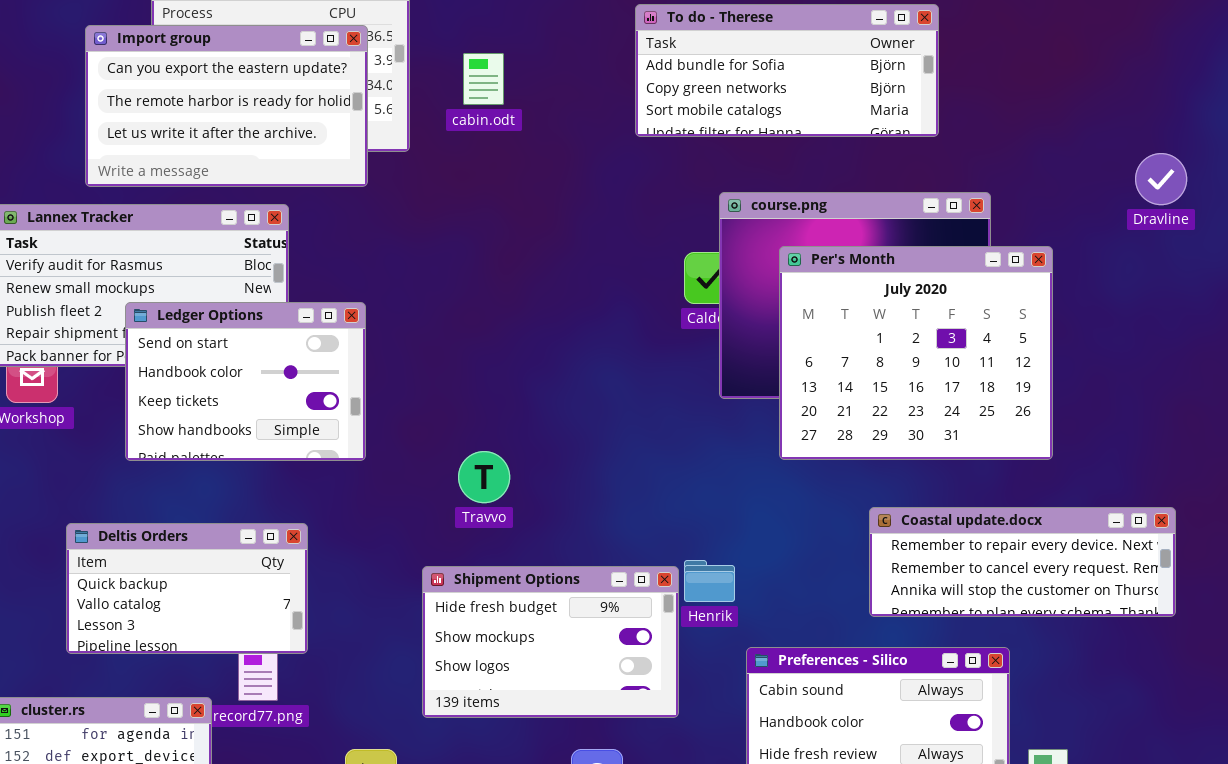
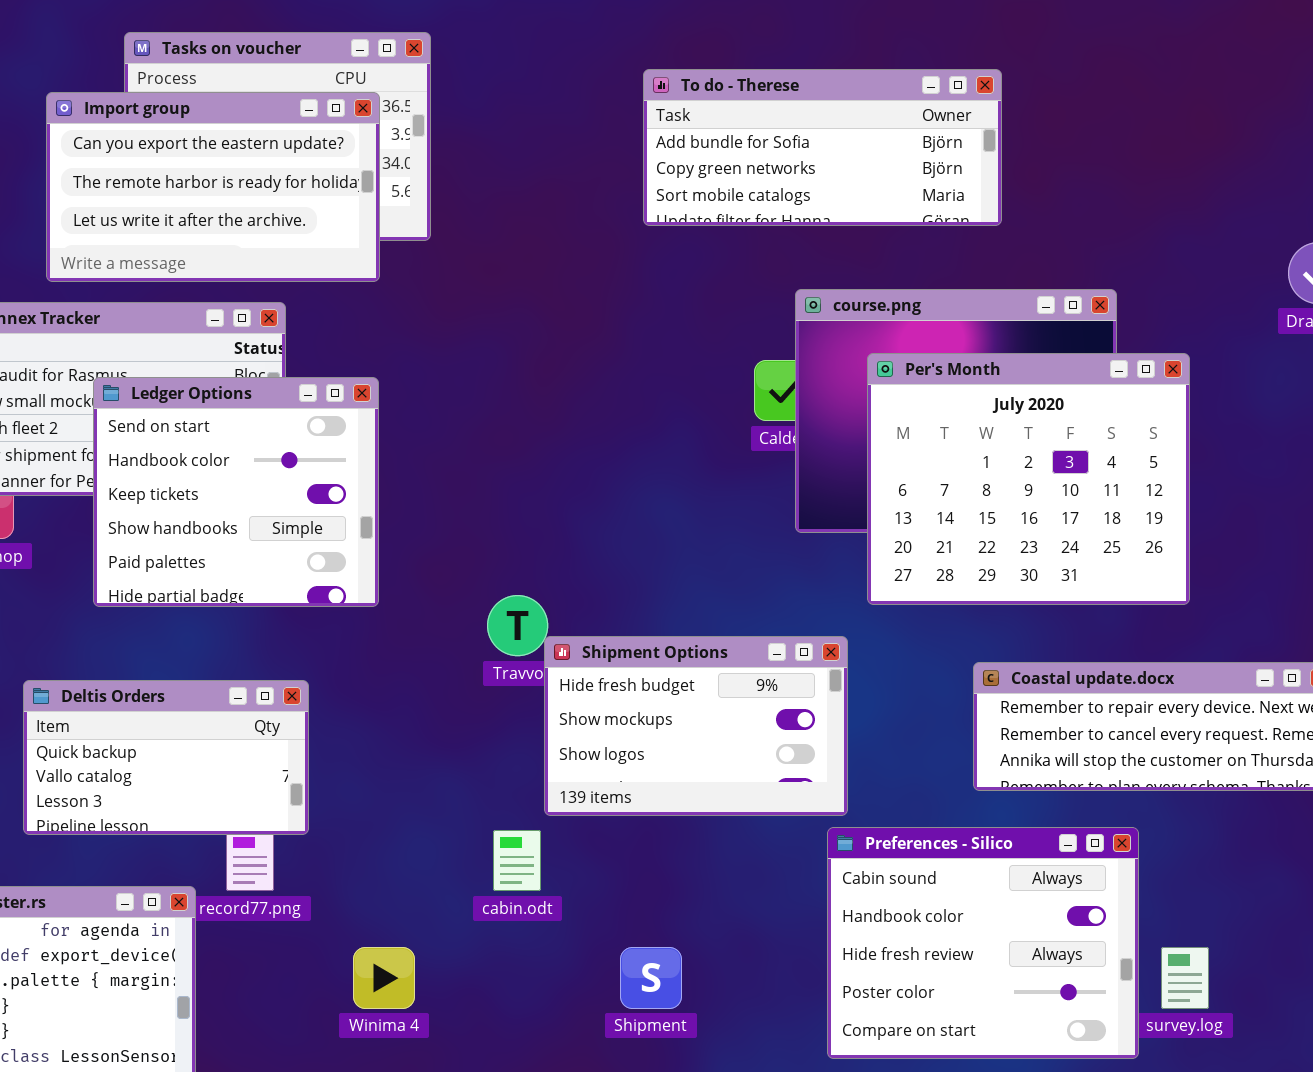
To do - Therese: [635,4,939,137] -> [643,69,1002,226], moved
cabin.odt: [463,53,504,105] -> [493,830,541,891], moved
Ledger Options: [125,302,366,461] -> [93,377,379,607], resized
Shipment Options: [422,566,679,718] -> [544,636,848,816], moved

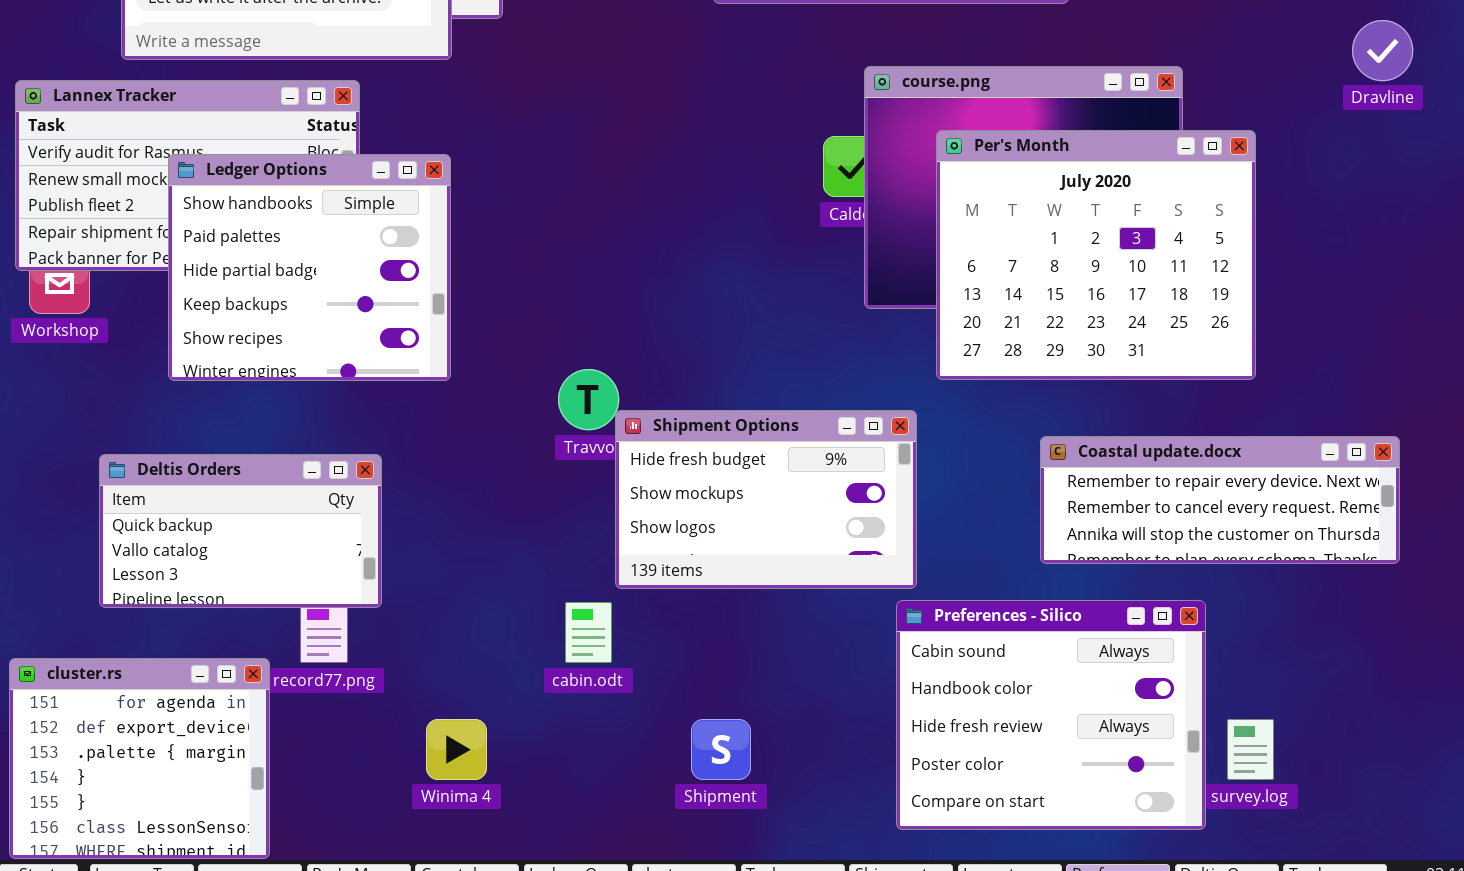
Ledger Options: [93,377,379,607] -> [168,154,451,381], scrolled down 3 rows

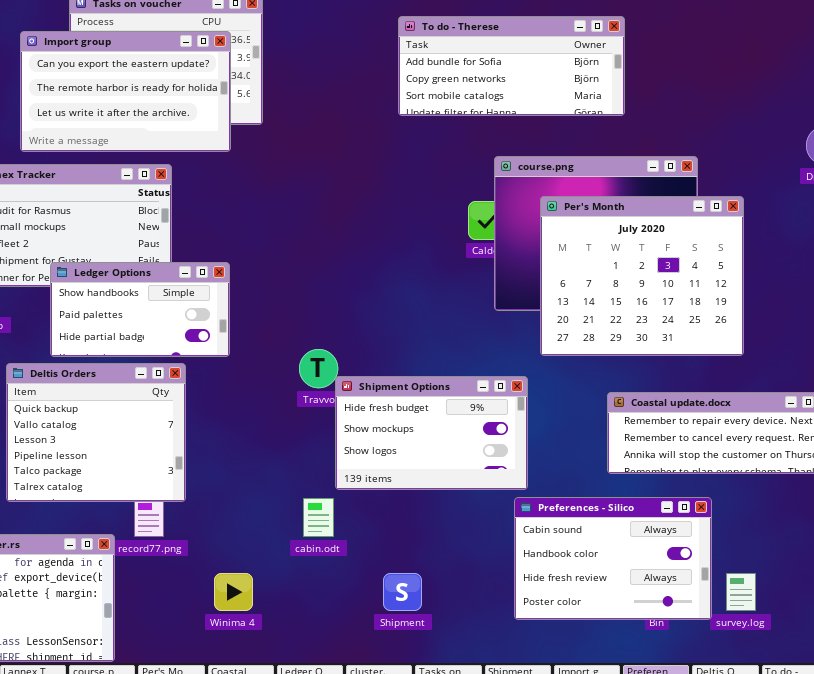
Ledger Options: [168,154,451,381] -> [50,262,230,357], resized
Deltis Orders: [99,454,382,608] -> [6,363,186,502], resized
Preferences - Silico: [896,600,1206,830] -> [514,497,712,620], resized

